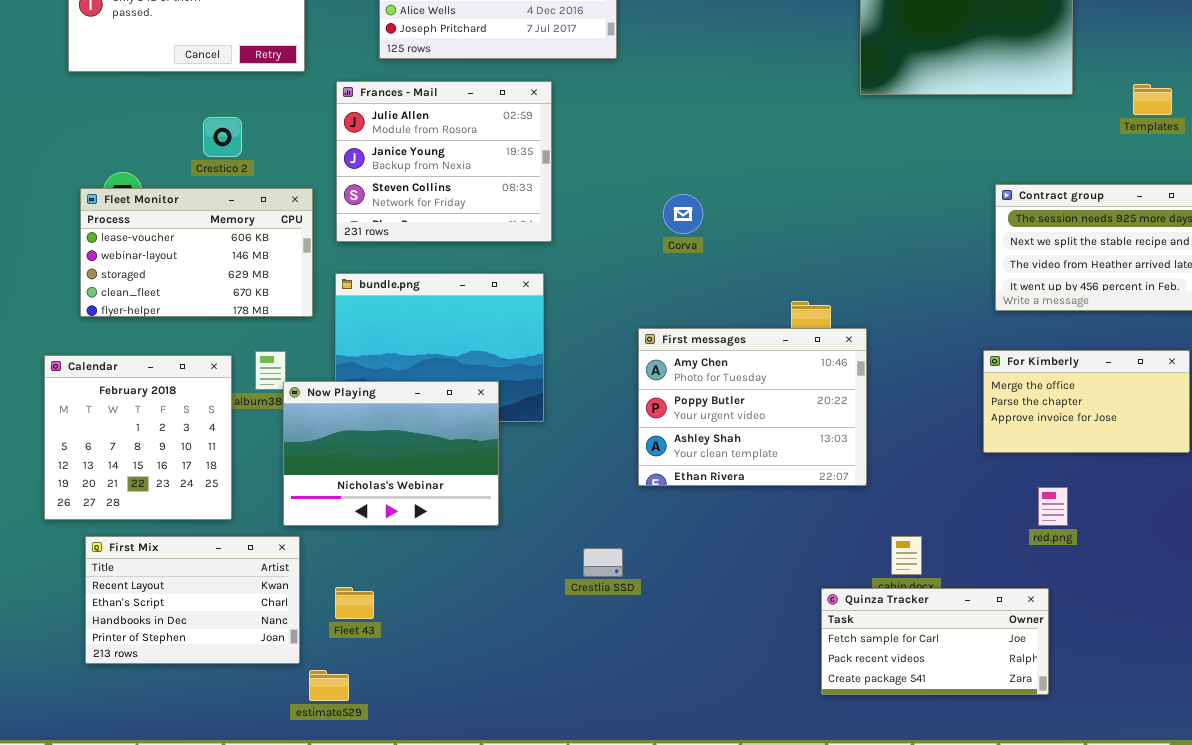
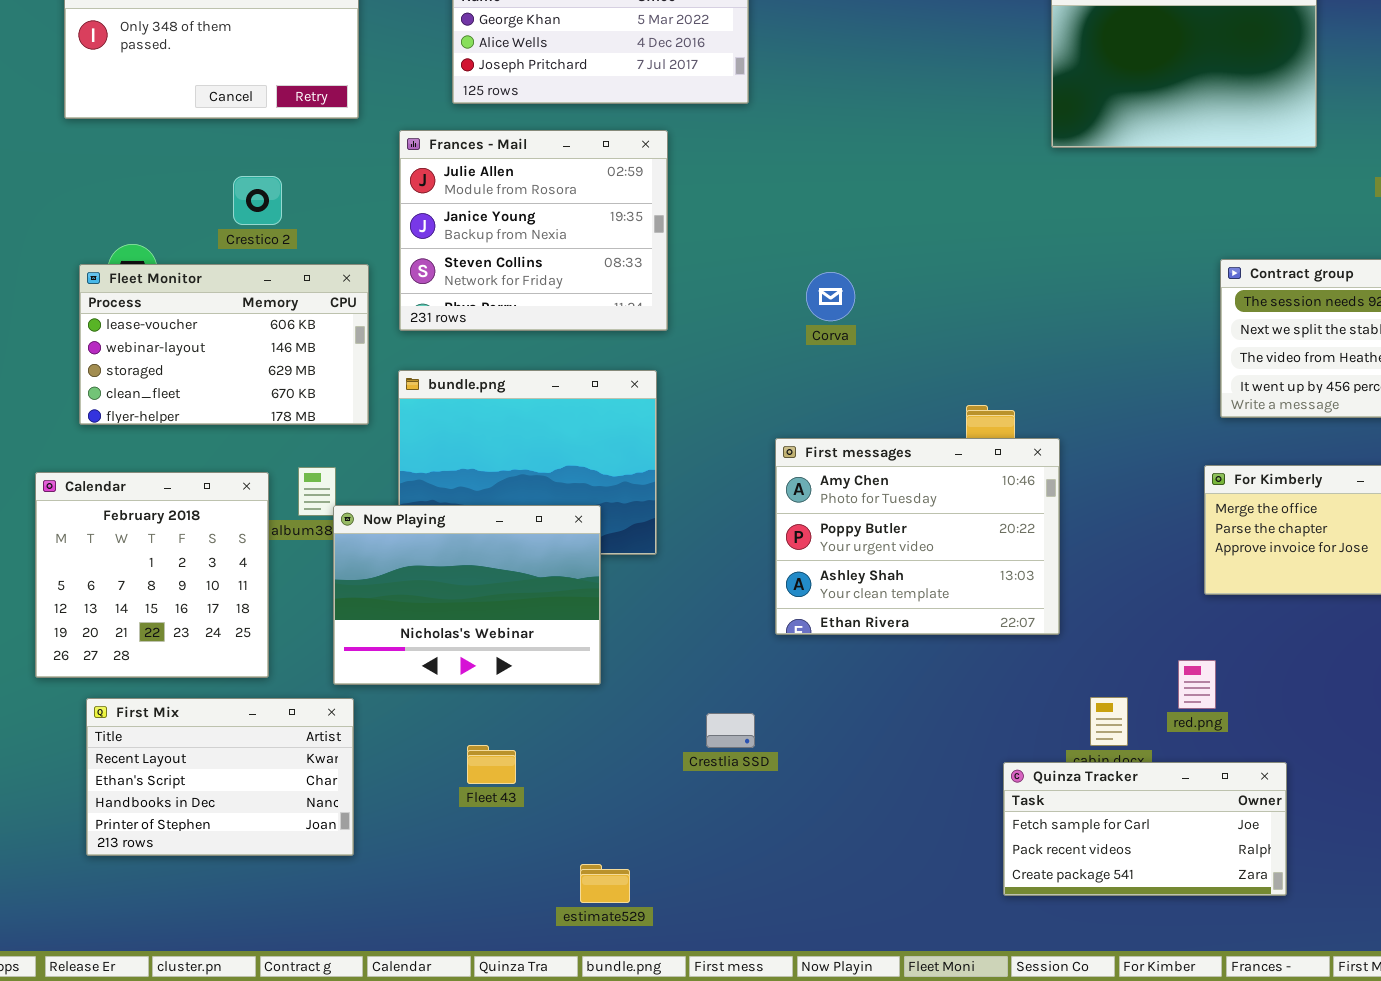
red.png: [1038,487,1068,526] -> [1178,660,1216,709], moved
Fleet 43: [335,587,374,619] -> [467,745,516,784], moved
estimate529: [309,670,349,701] -> [580,864,630,903], moved

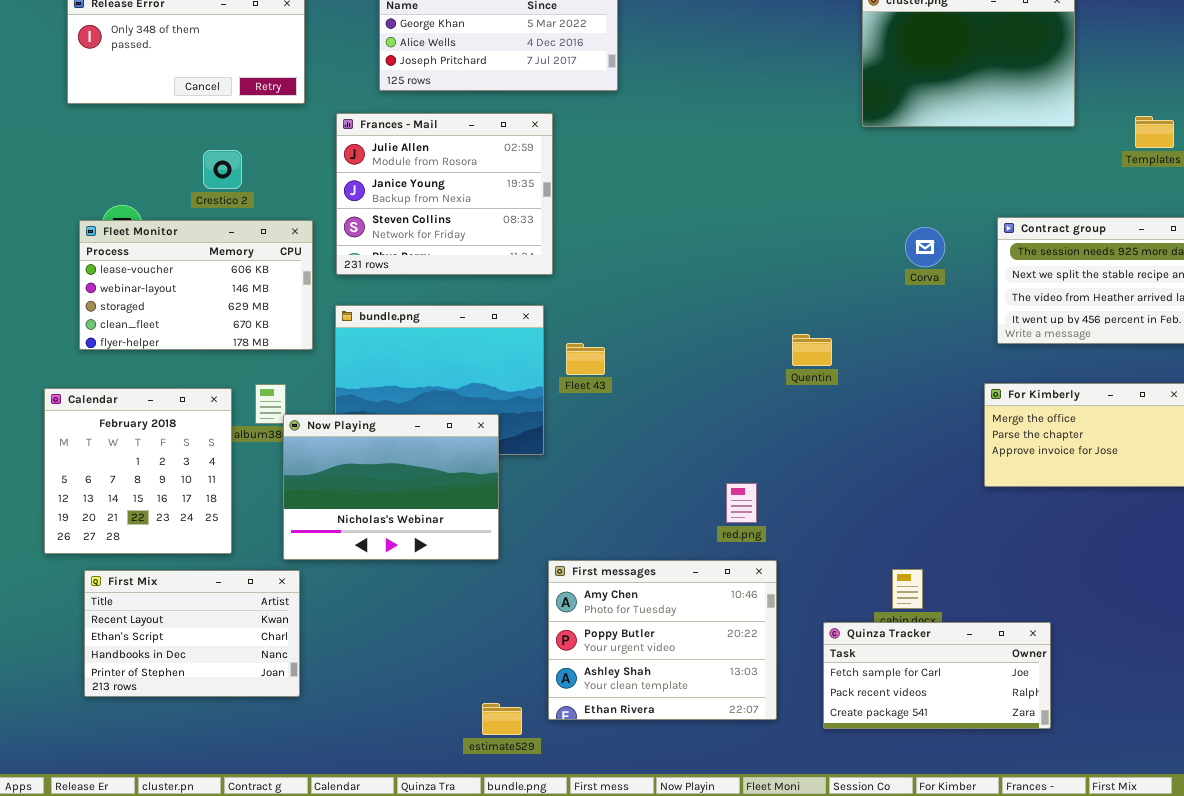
Corva: [806,272,855,321] -> [905,227,945,267], moved
First messages: [775,438,1060,635] -> [548,560,777,720], moved
red.png: [1178,660,1216,709] -> [726,483,757,523], moved
Fleet 43: [467,745,516,784] -> [566,343,605,375], moved

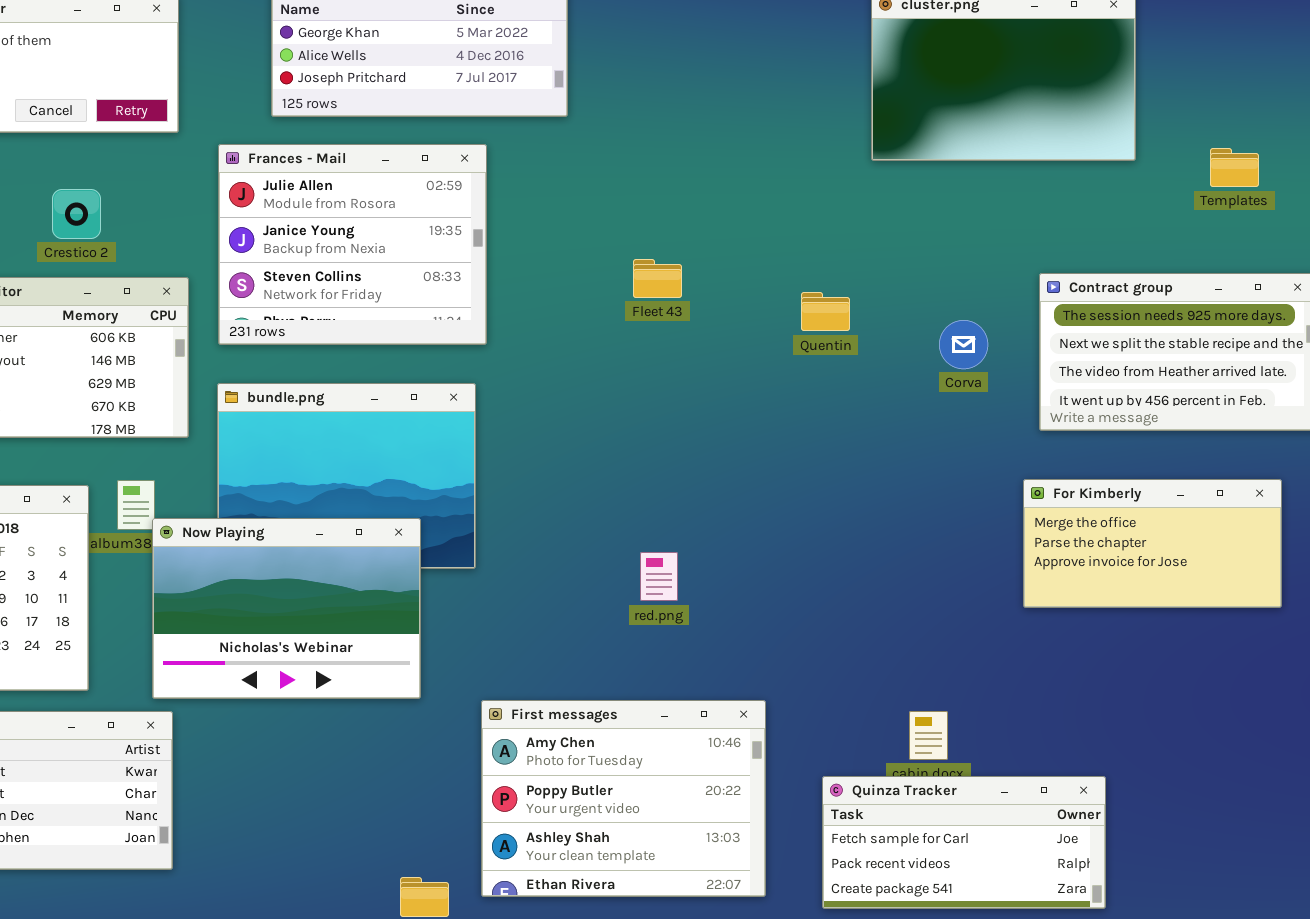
Corva: [905,227,945,267] -> [939,320,988,369], moved
Quentin: [792,334,832,366] -> [801,292,850,331], moved
Fleet 43: [566,343,605,375] -> [633,259,682,298], moved
red.png: [726,483,757,523] -> [640,552,678,601], moved

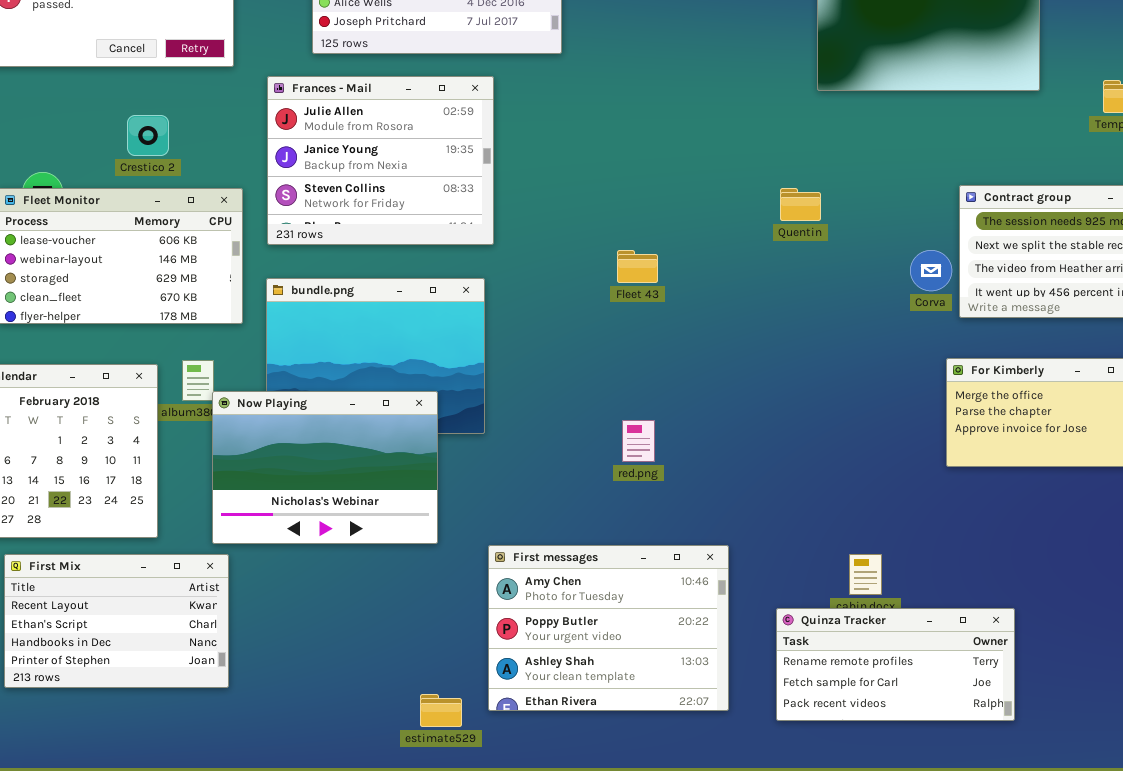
Fleet 43: [633,259,682,298] -> [617,250,658,283], moved
Quentin: [801,292,850,331] -> [780,188,821,221], moved
Corva: [939,320,988,369] -> [910,250,952,291], moved
Quinza Tracker: [822,776,1106,909] -> [776,608,1015,721], scrolled up 1 row

